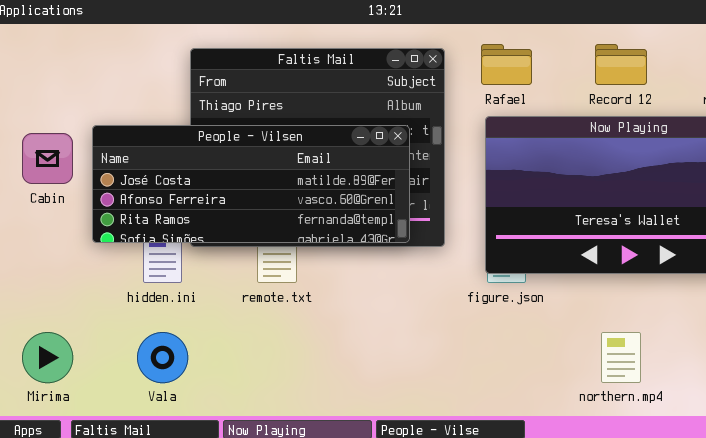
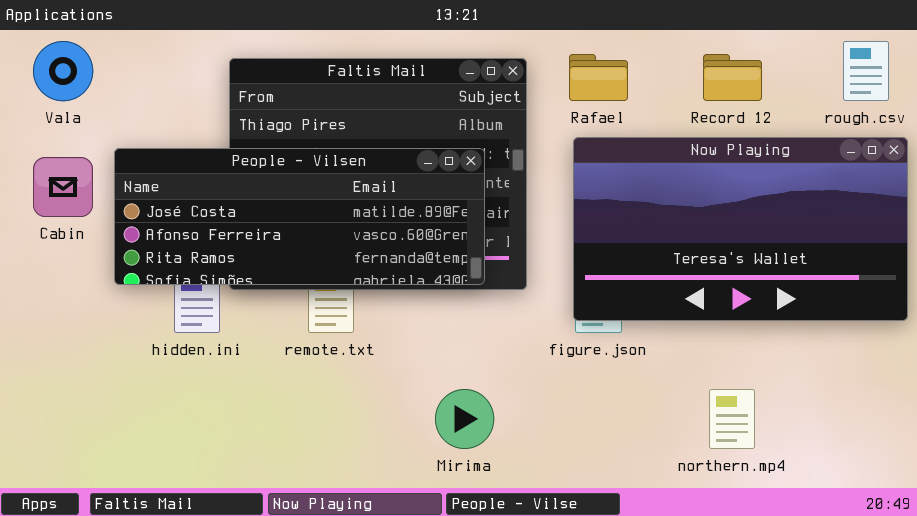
Mirima: [22,332,73,383] -> [435,389,494,449], moved
Vala: [137,332,188,383] -> [33,41,93,101], moved

